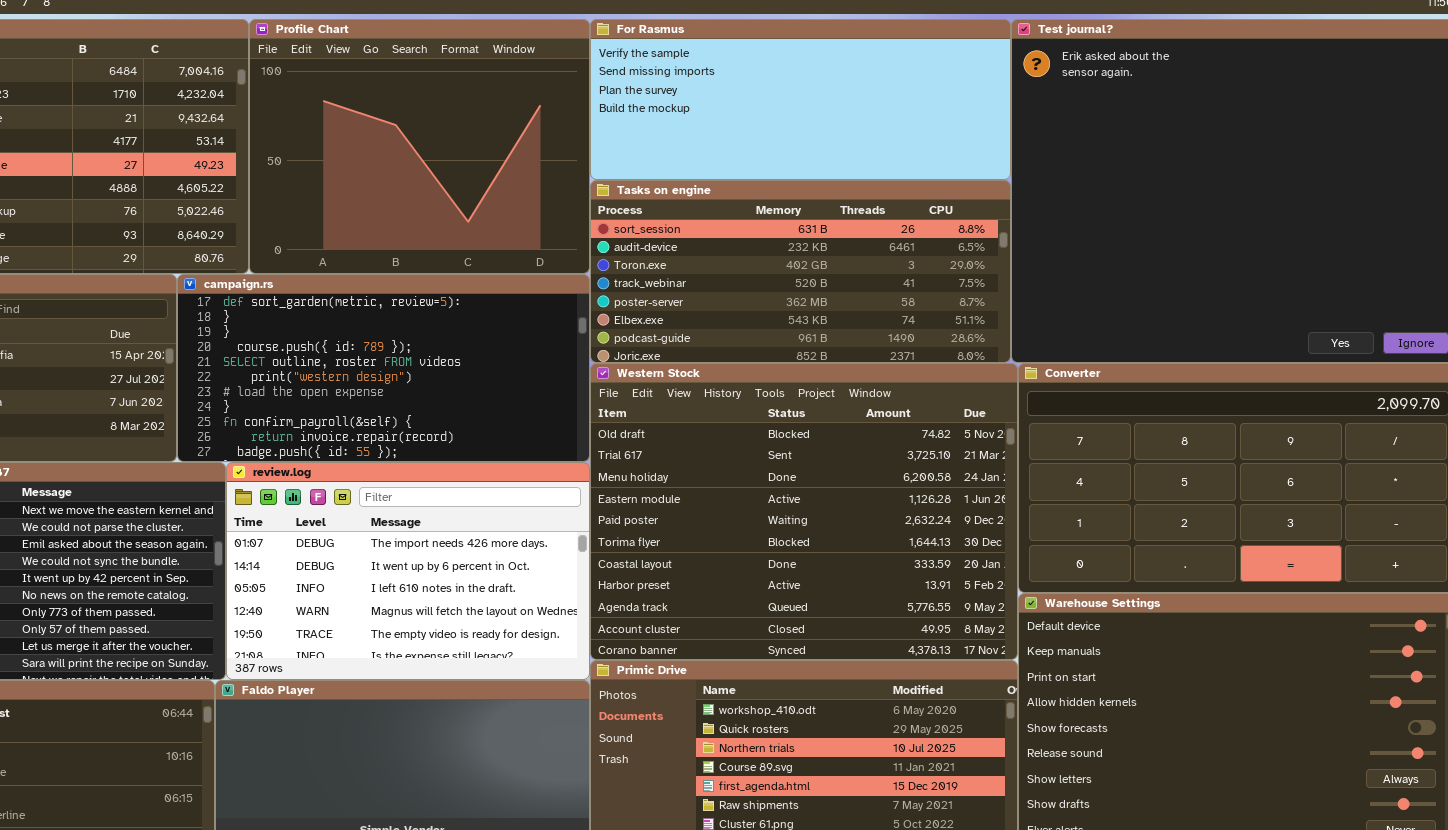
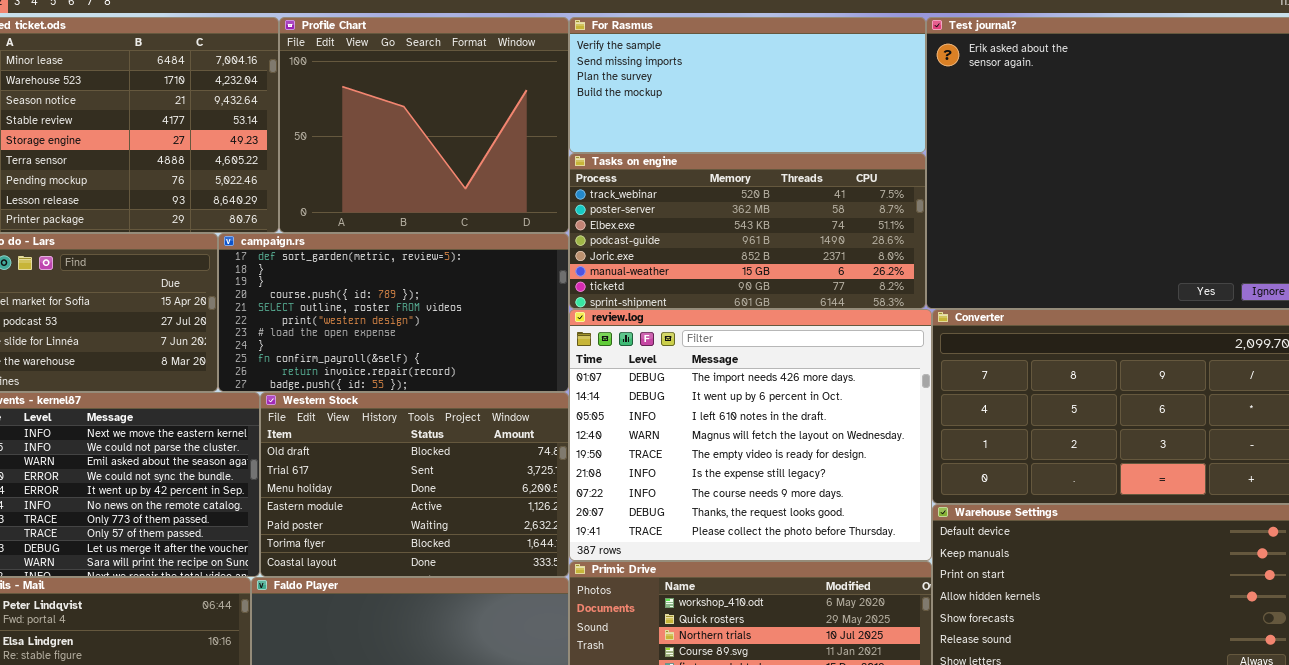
Tasks on engine: [590,180,1011,363] -> [569,153,926,309], scrolled down 3 rows
Western Stock: [590,363,1018,660] -> [260,392,569,577], moved, resized
review.log: [226,462,590,680] -> [569,309,932,561], moved, resized

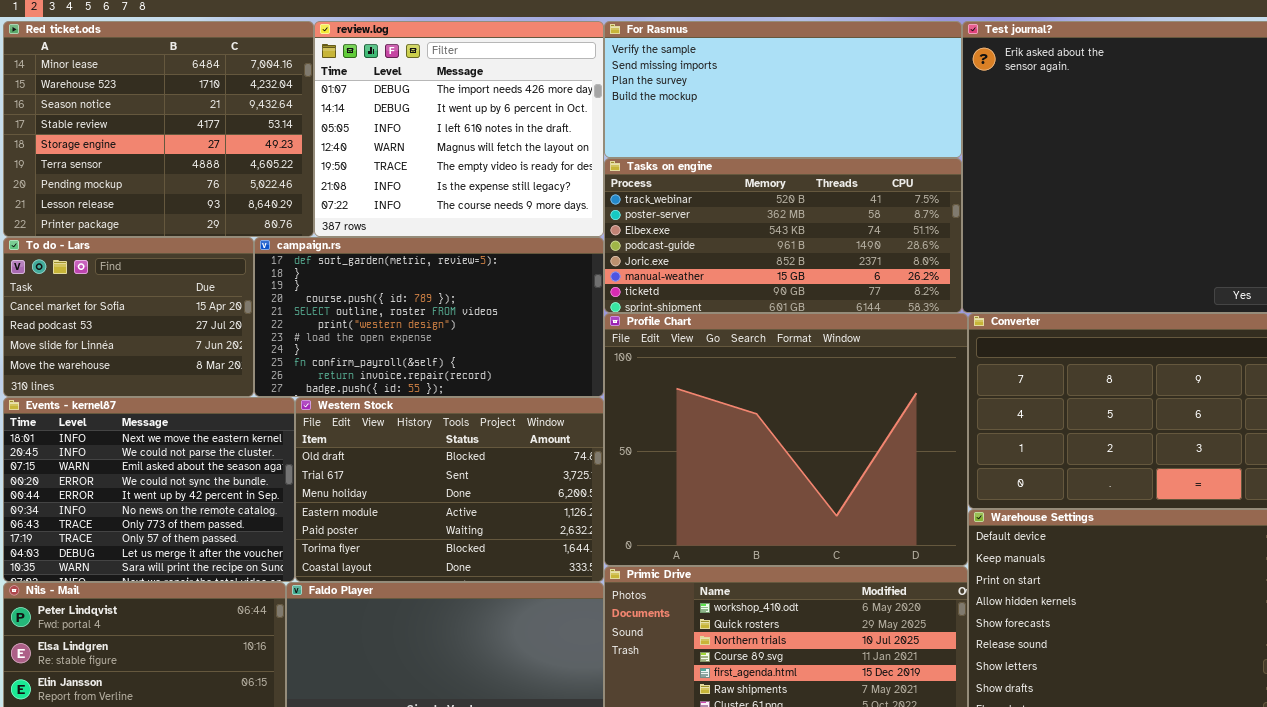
Profile Chart: [279,17,569,233] -> [604,313,968,566], moved, resized
review.log: [569,309,932,561] -> [314,21,604,237], moved, resized

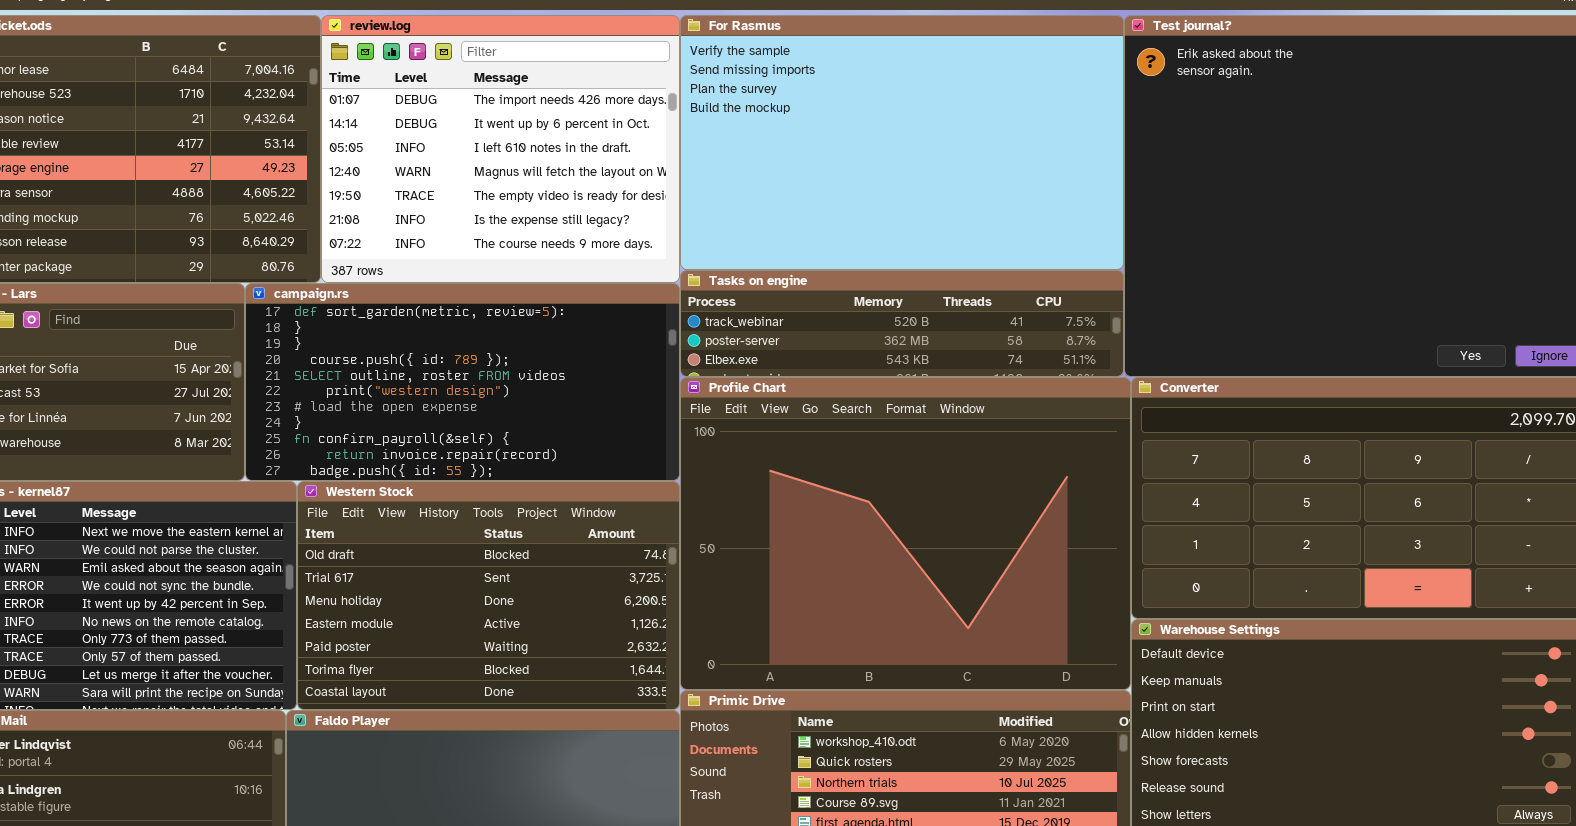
For Rasmus: [604,21,962,158] -> [680,15,1124,270], resized
Tasks on engine: [604,158,962,313] -> [680,270,1124,377], resized

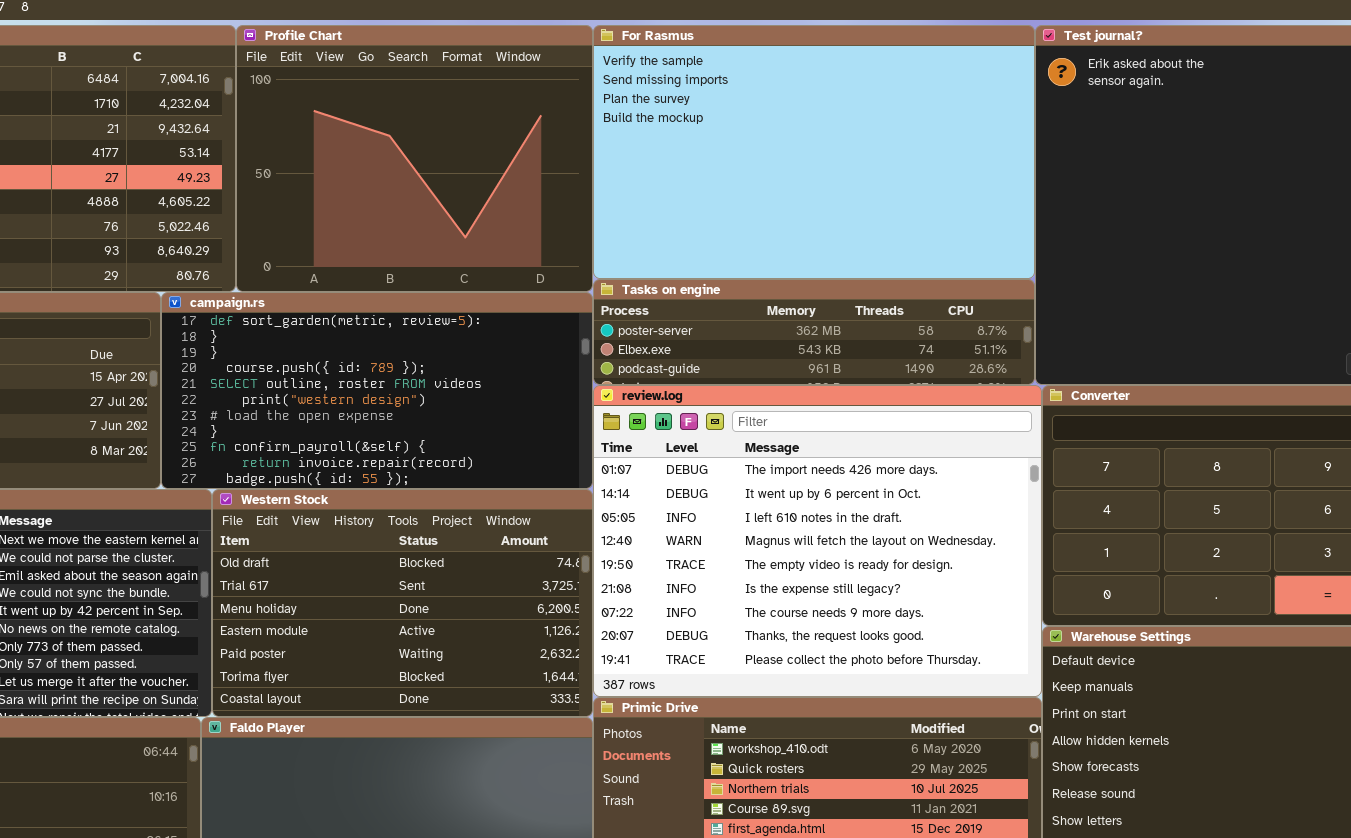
review.log: [321,15,680,283] -> [593,385,1042,697], moved, resized
Tasks on engine: [680,270,1124,377] -> [593,279,1035,385], scrolled down 1 row
Profile Chart: [680,377,1131,690] -> [236,25,593,292], moved, resized

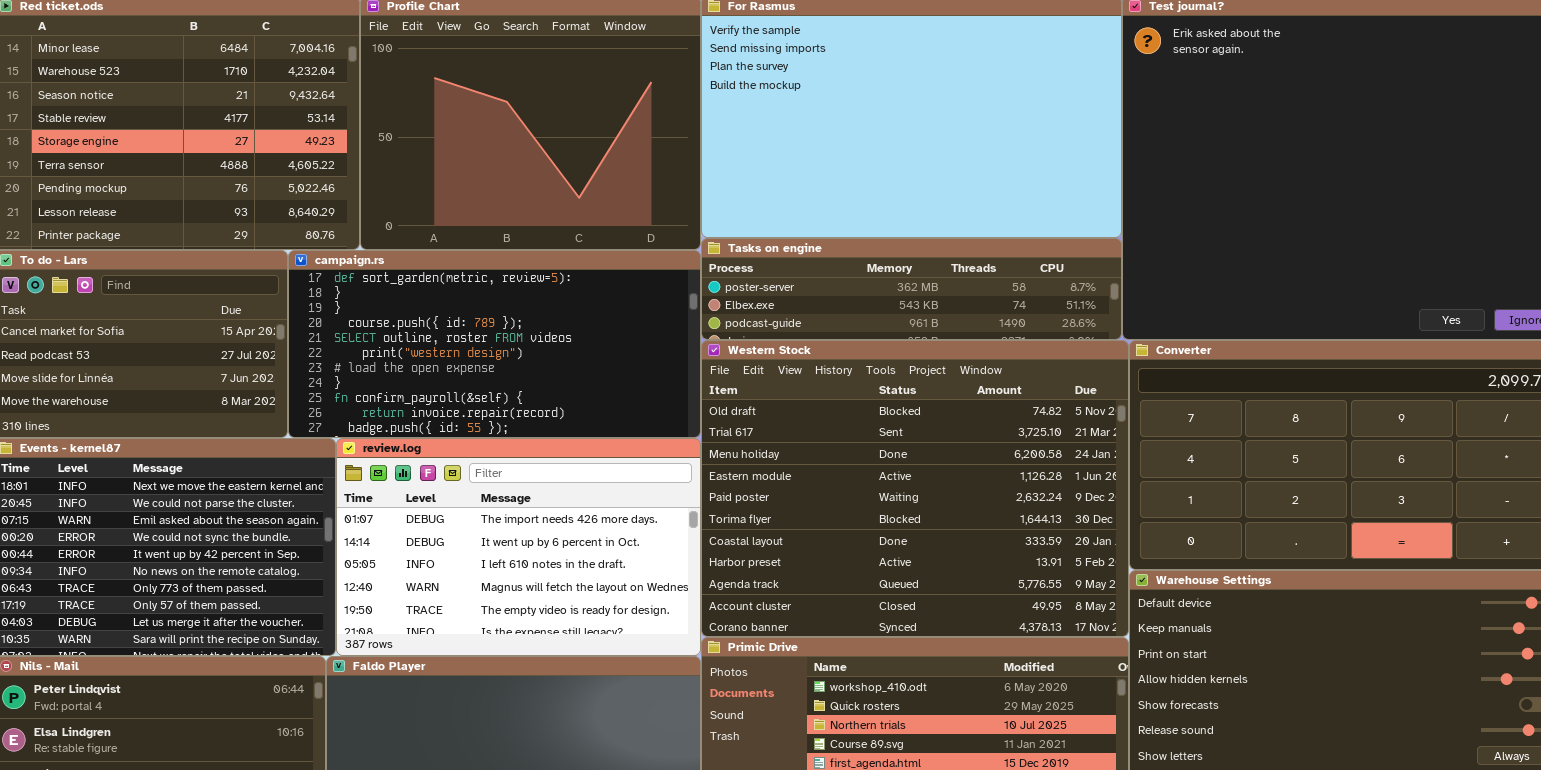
review.log: [593,385,1042,697] -> [336,438,701,656], moved, resized
Western Stock: [212,489,593,717] -> [701,340,1129,637], moved, resized

